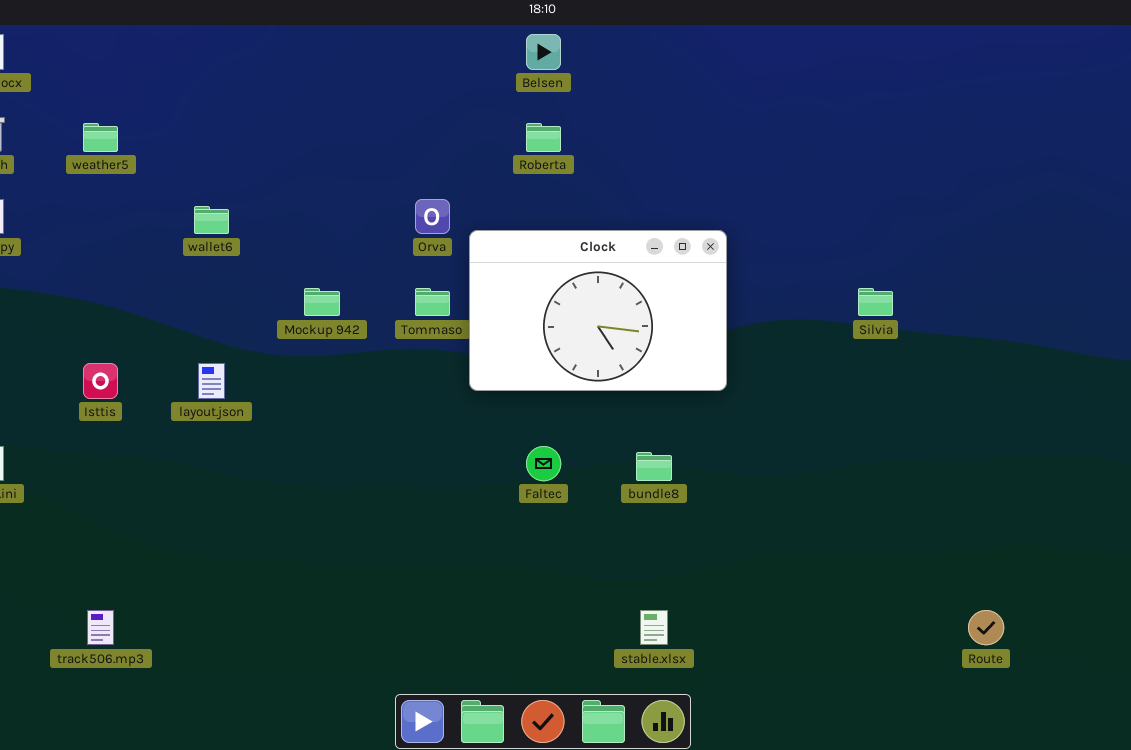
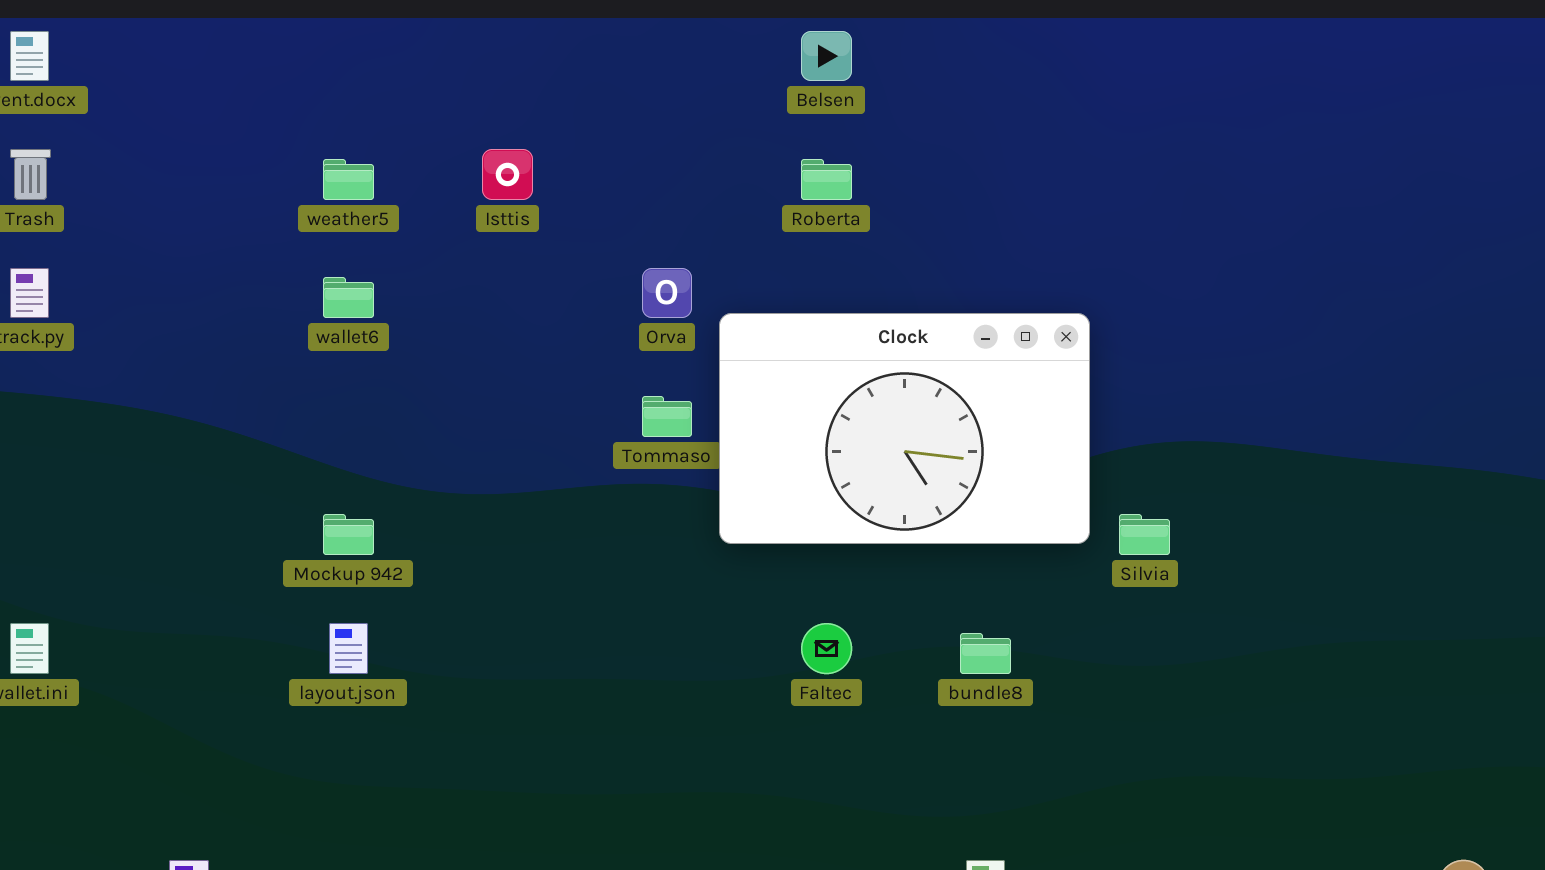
weather5: [83,123,118,152] -> [323,159,374,200], moved
Mockup 942: [304,288,340,316] -> [323,514,374,555], moved
Silvia: [858,288,893,316] -> [1119,514,1170,555], moved
Isttis: [83,363,118,399] -> [482,149,533,200], moved
layout.json: [198,363,225,399] -> [329,623,368,674], moved

